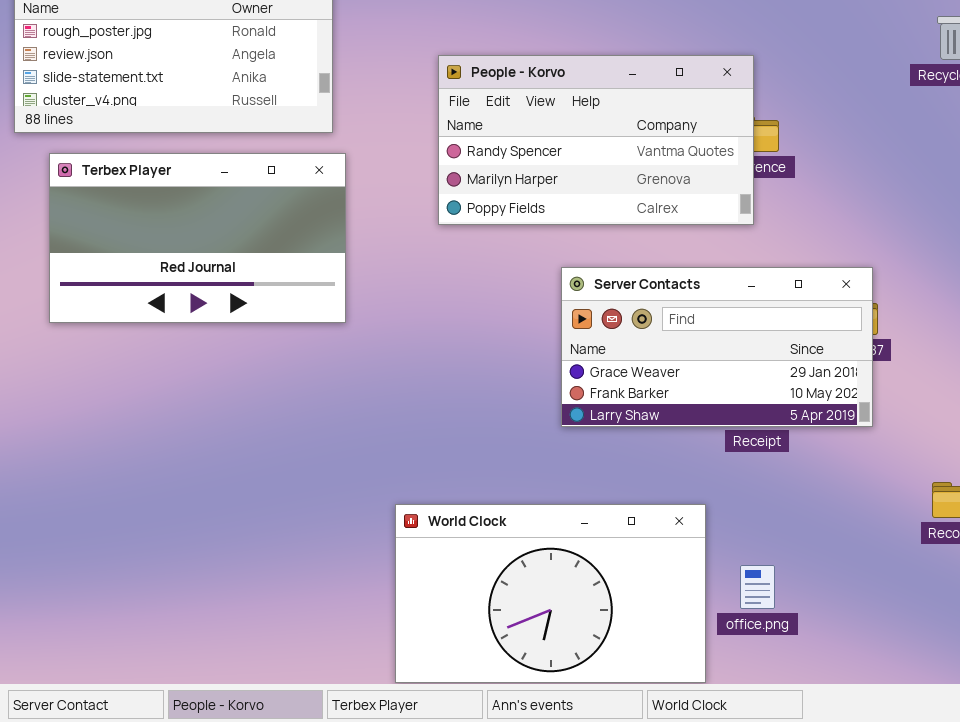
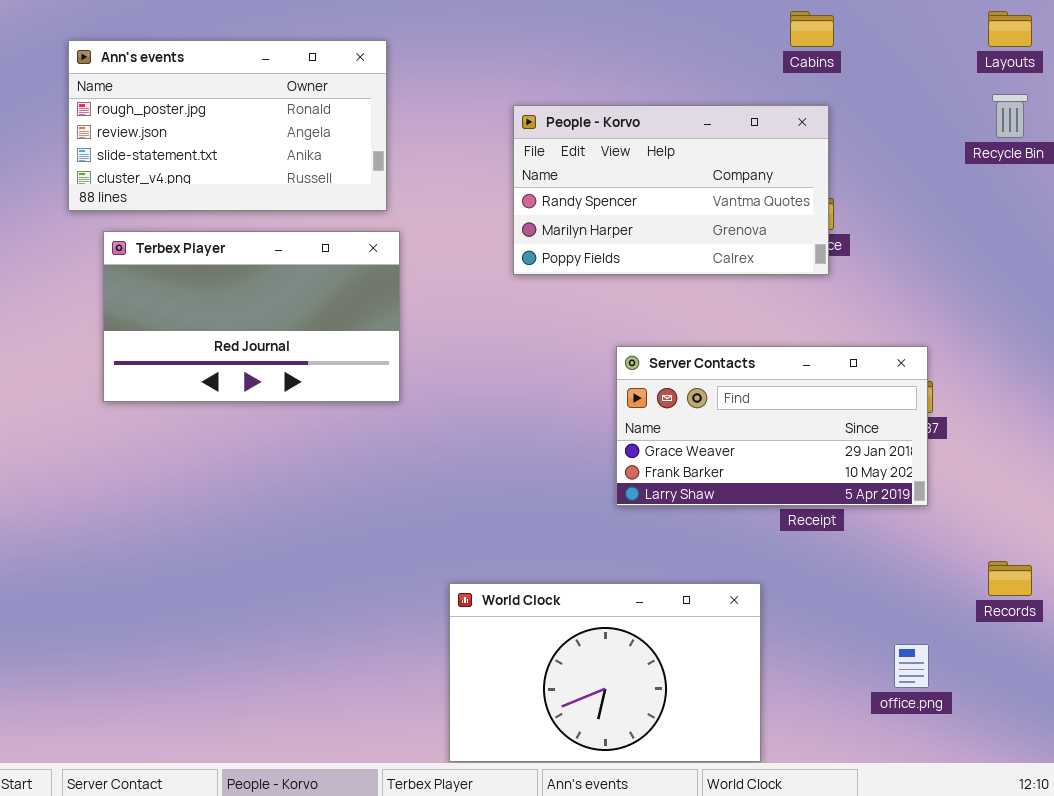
People - Korvo: [438,55,754,225] -> [513,105,829,275], moved
office.png: [740,565,775,609] -> [894,644,929,688], moved

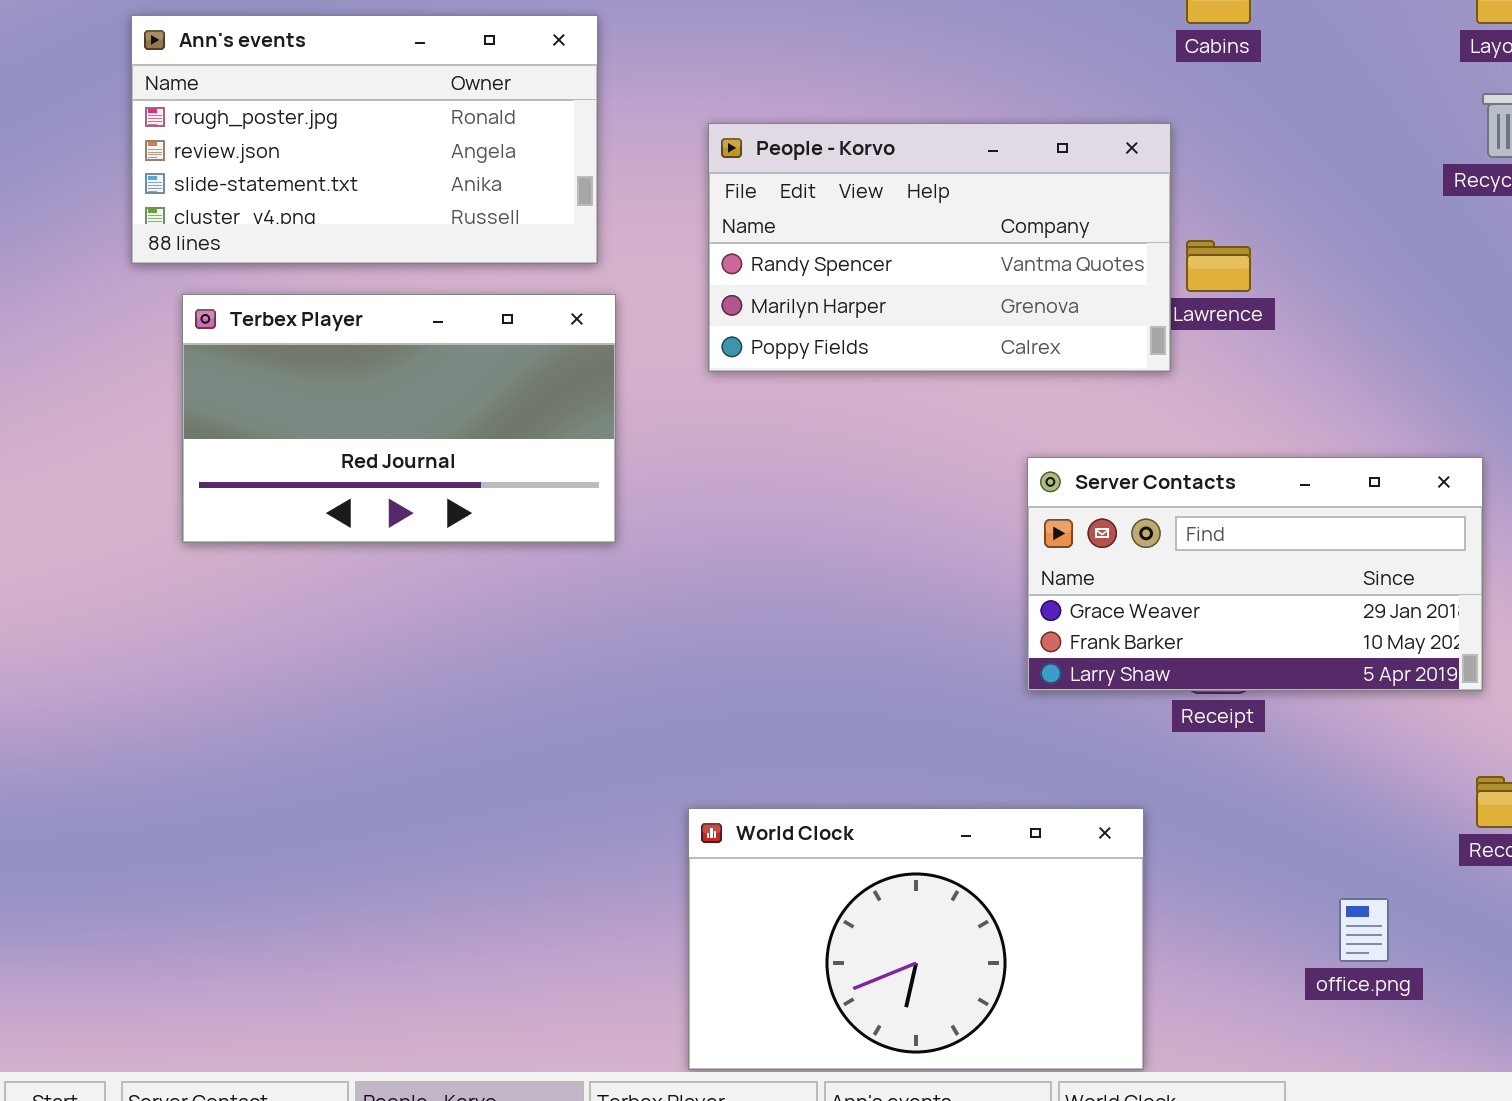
People - Korvo: [513,105,829,275] -> [708,123,1171,372], moved
Server Contacts: [616,346,928,506] -> [1027,457,1483,691], moved

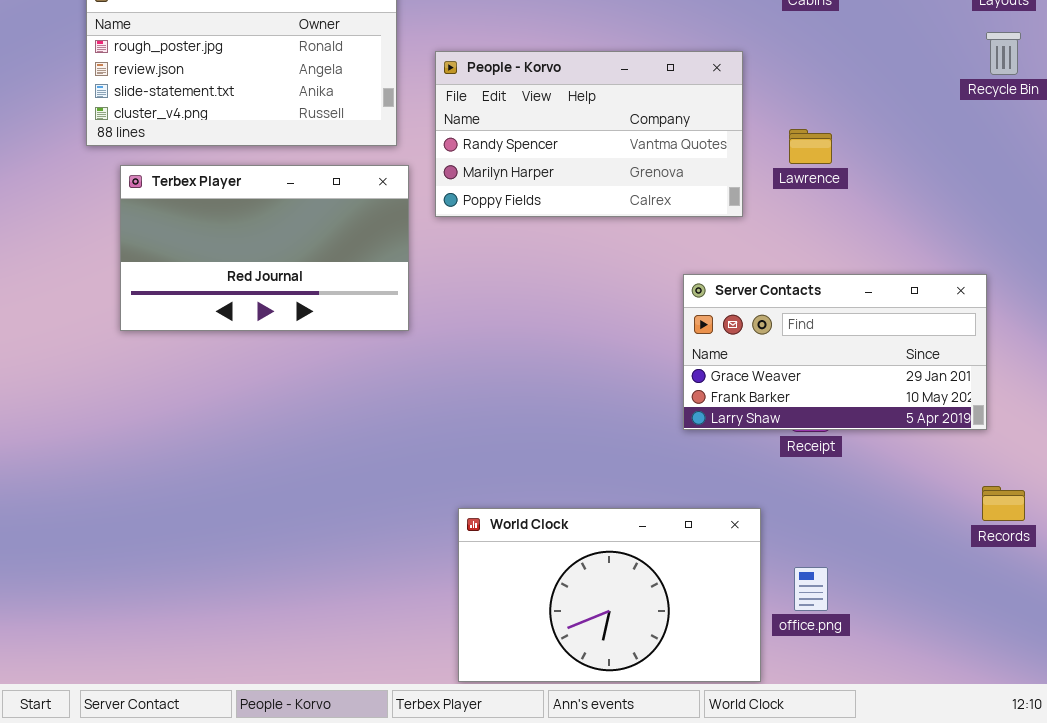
People - Korvo: [708,123,1171,372] -> [435,51,743,217], moved
office.png: [1339,898,1389,962] -> [794,567,828,611], moved

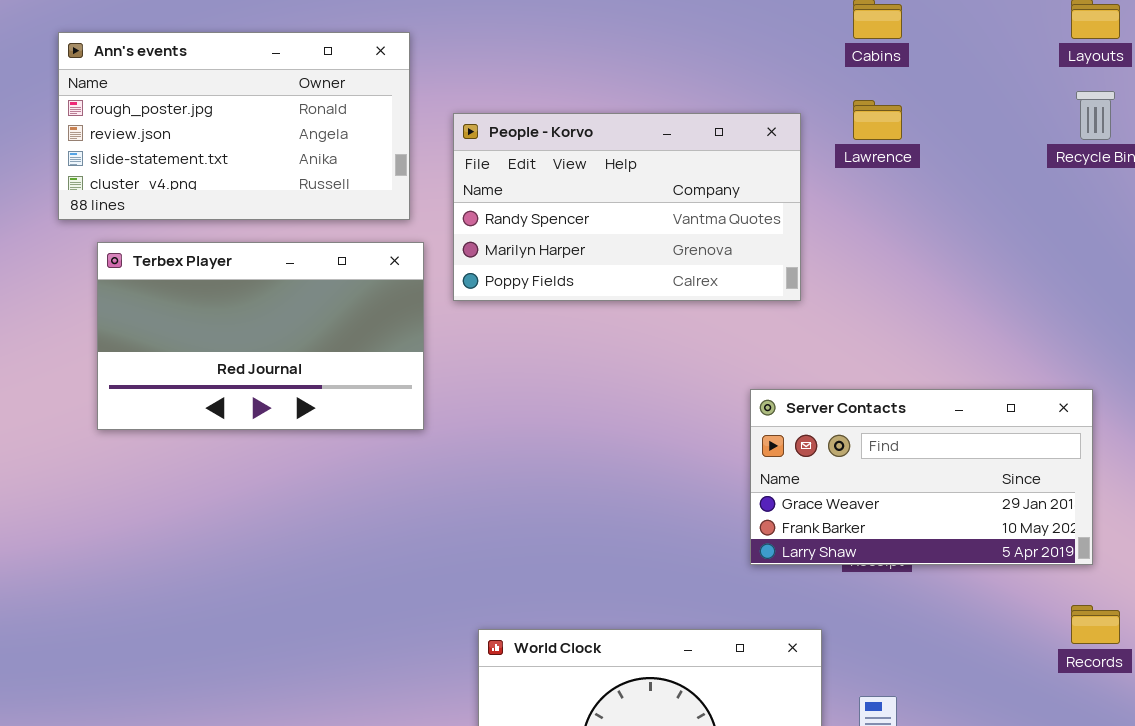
Lawrence: [789,129,832,164] -> [853,100,902,140], moved
Server Contacts: [683,274,987,430] -> [750,389,1093,565], moved

